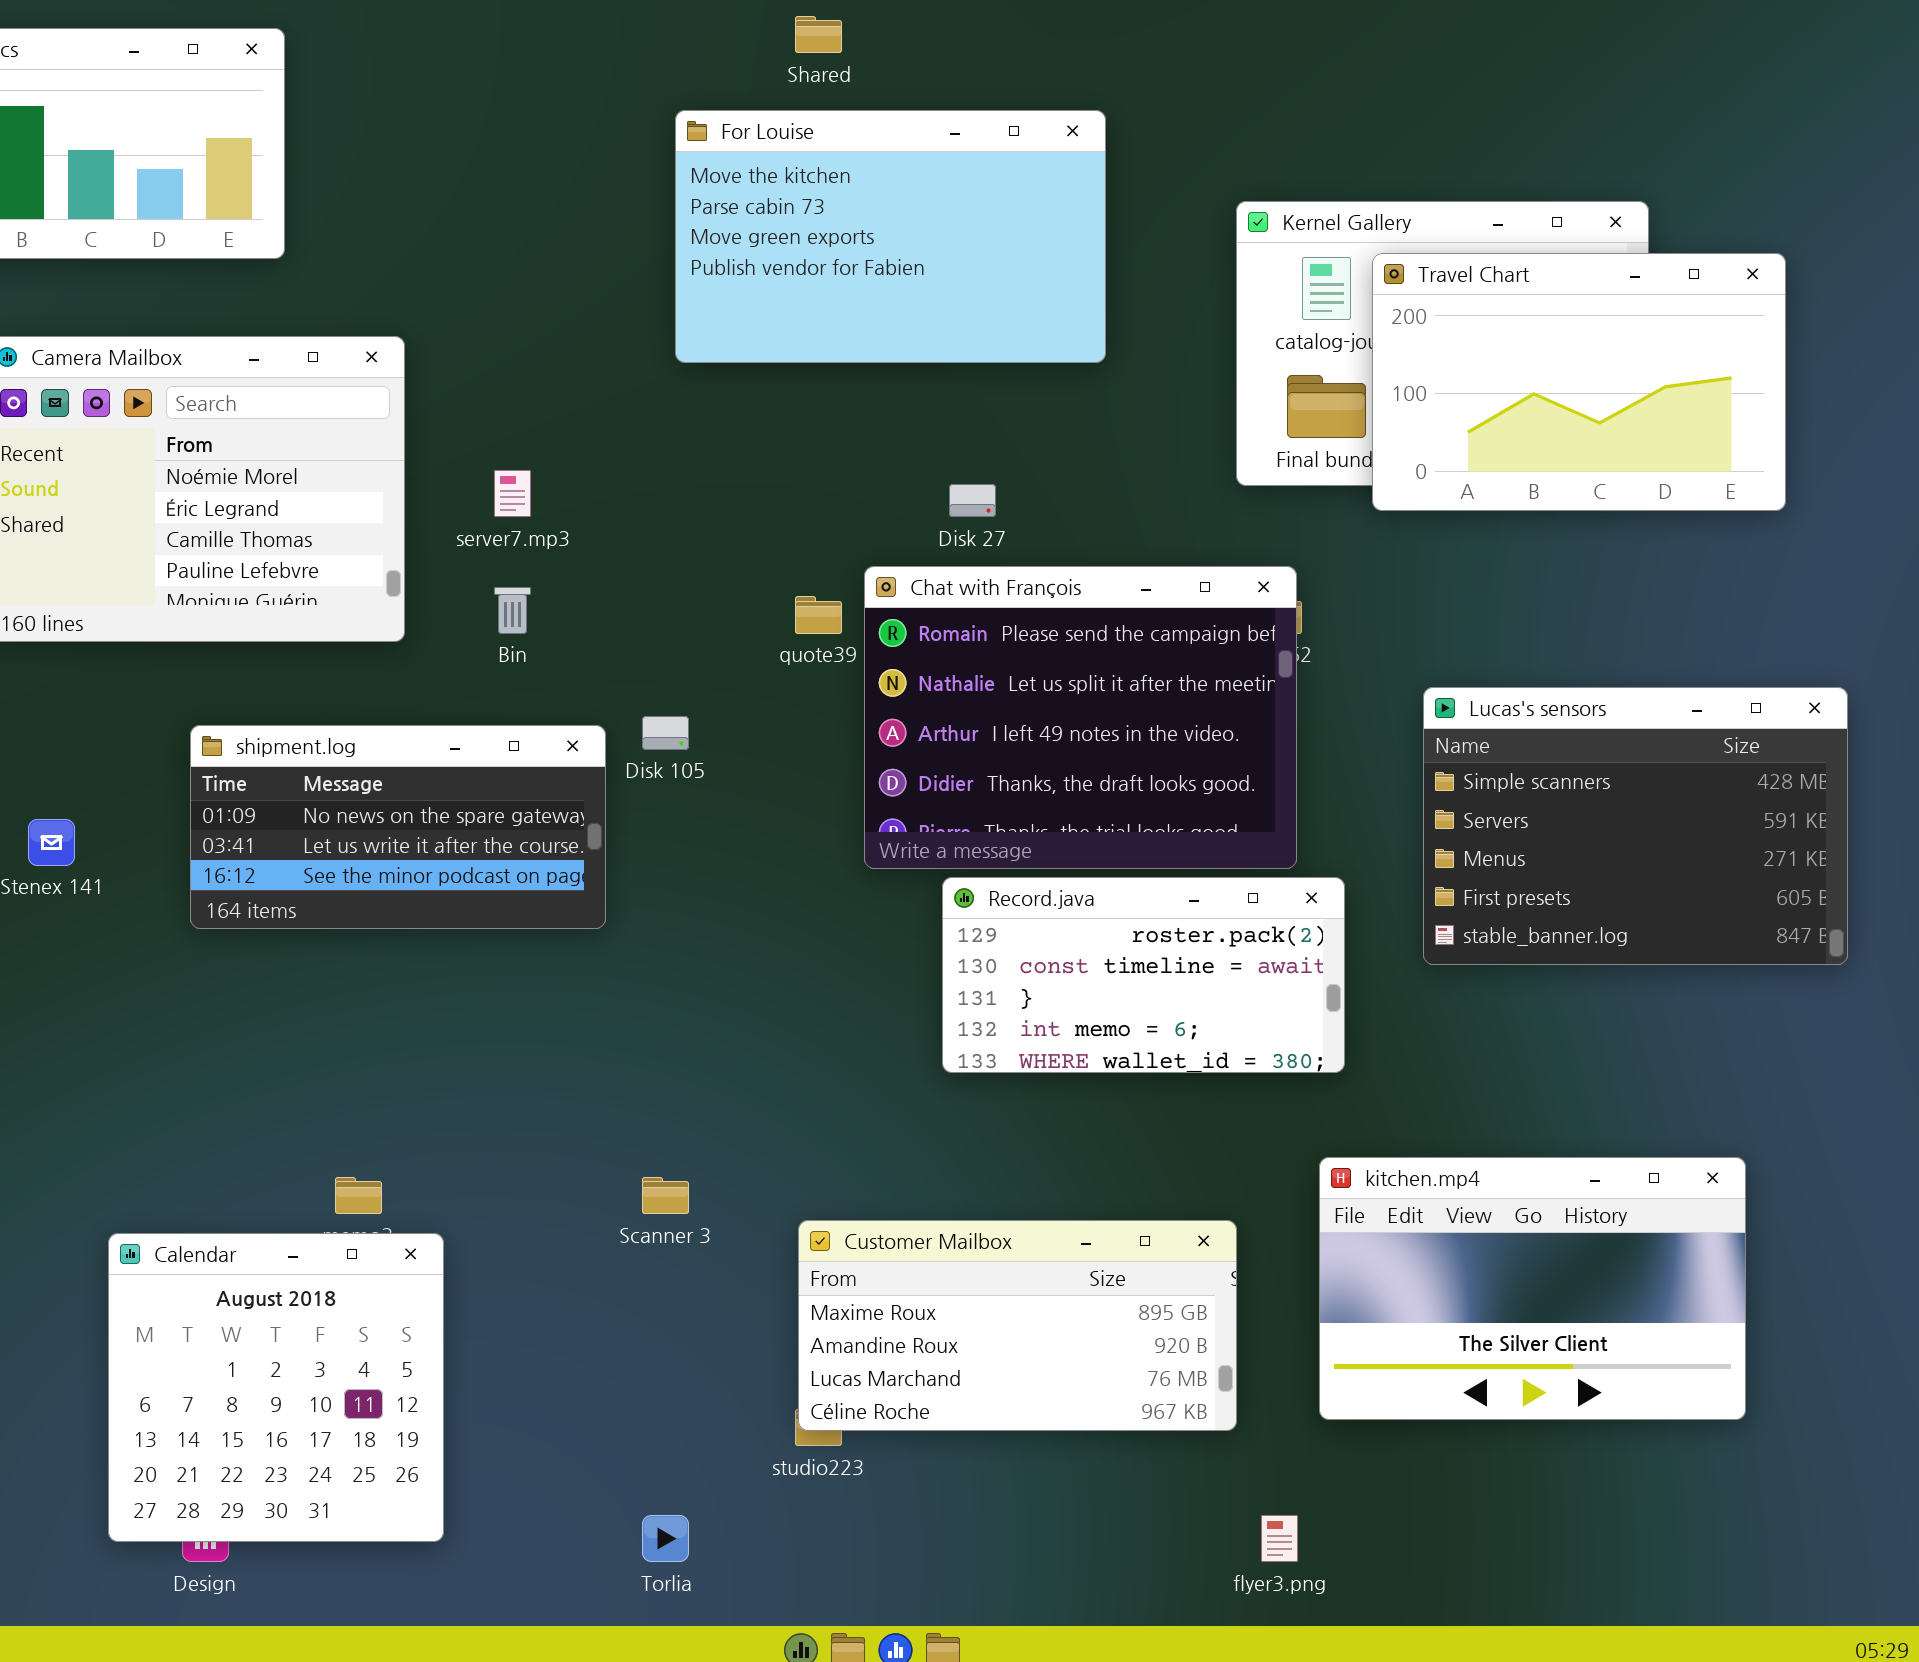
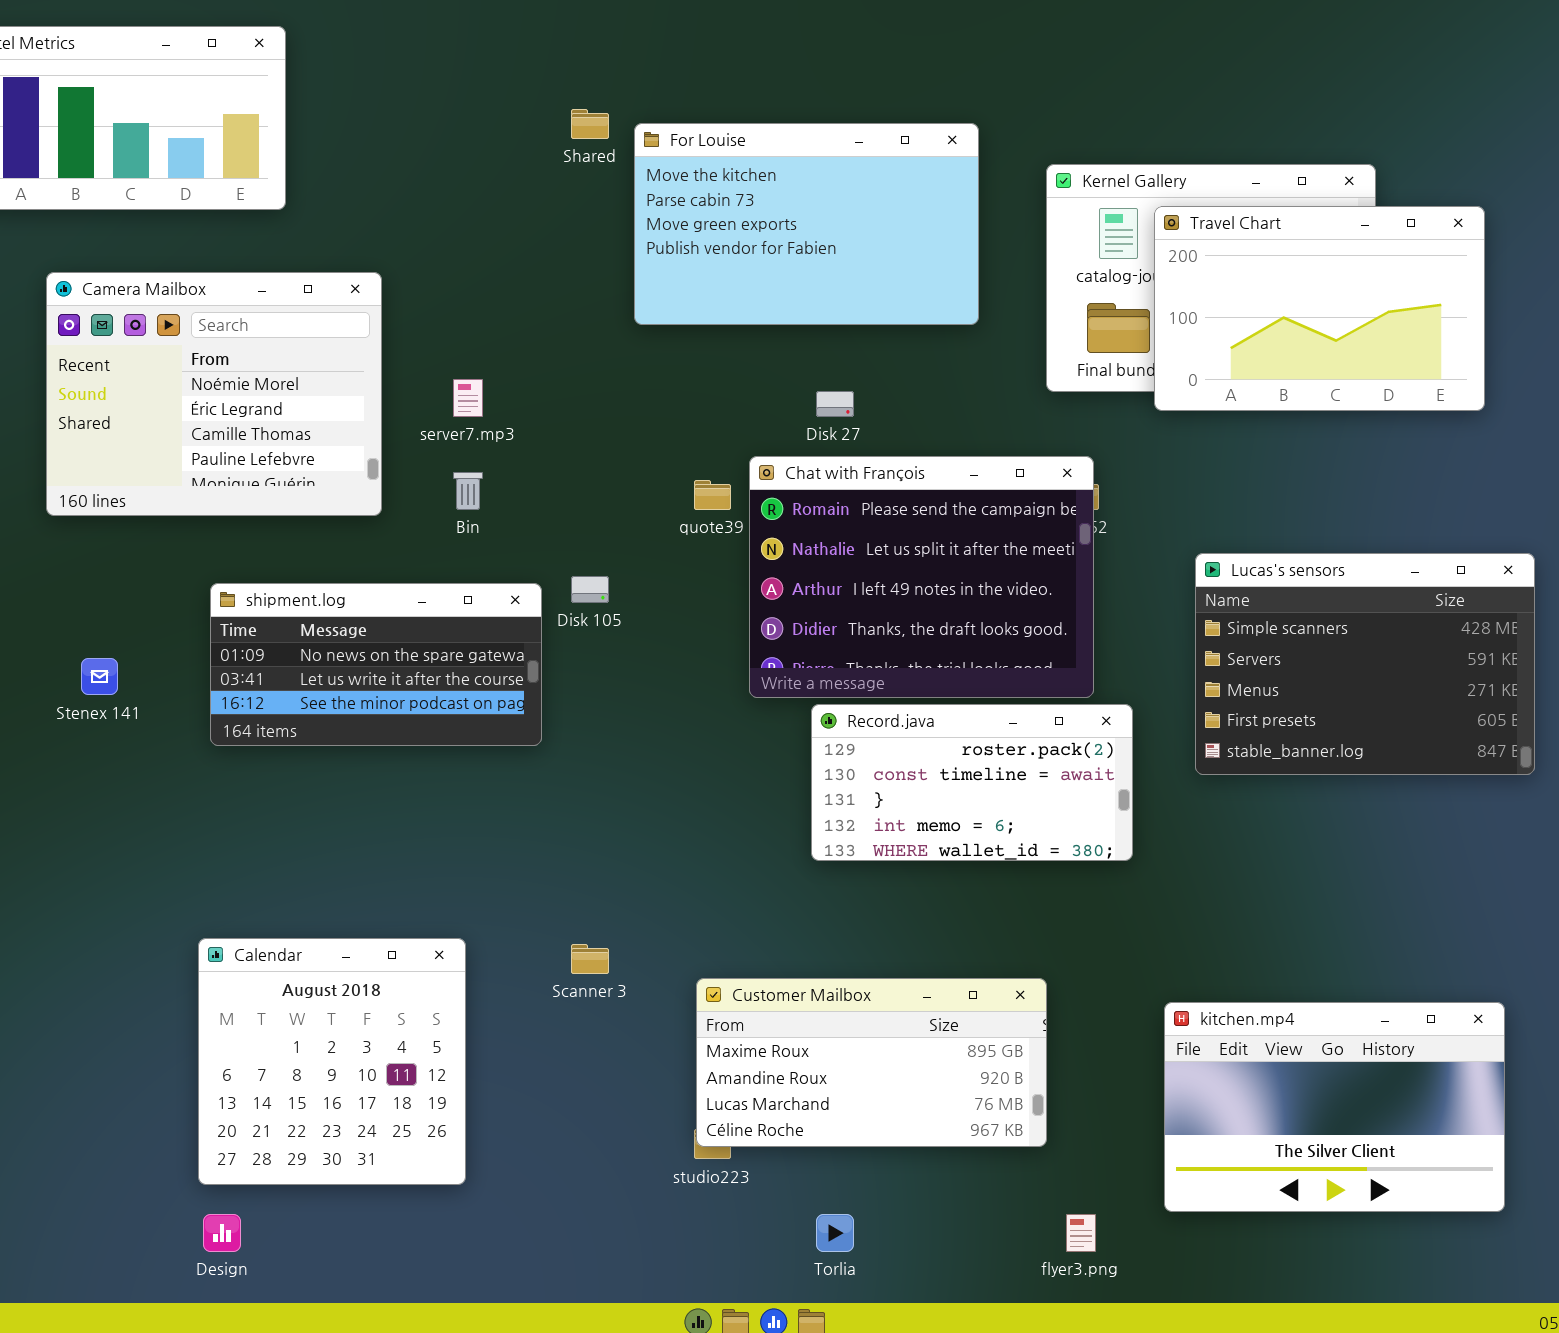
Shared: [795,16,842,53] -> [571,109,609,139], moved
For Louise: [675,110,1106,363] -> [634,123,979,325], moved
kitchen.mp4: [1319,1157,1746,1420] -> [1164,1002,1505,1212], moved
Calendar: [108,1233,444,1542] -> [198,938,466,1185], moved
Torlia: [642,1515,689,1562] -> [816,1214,854,1252], moved

